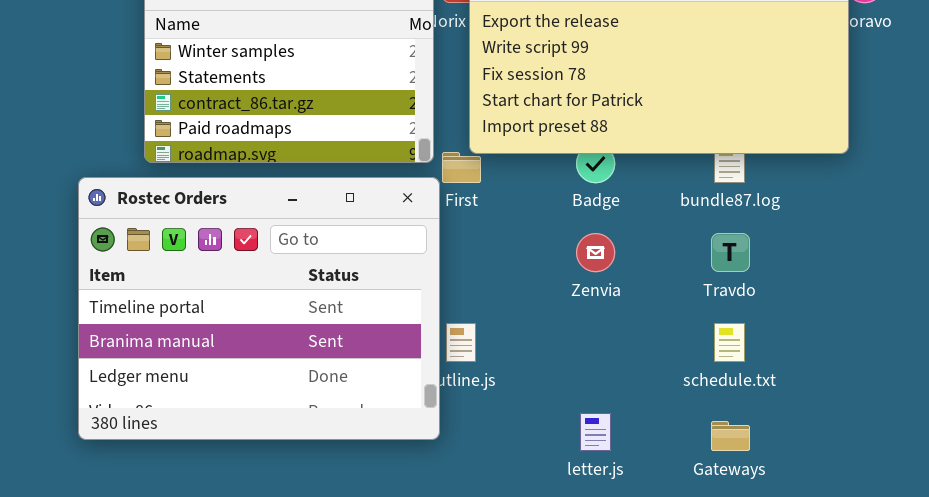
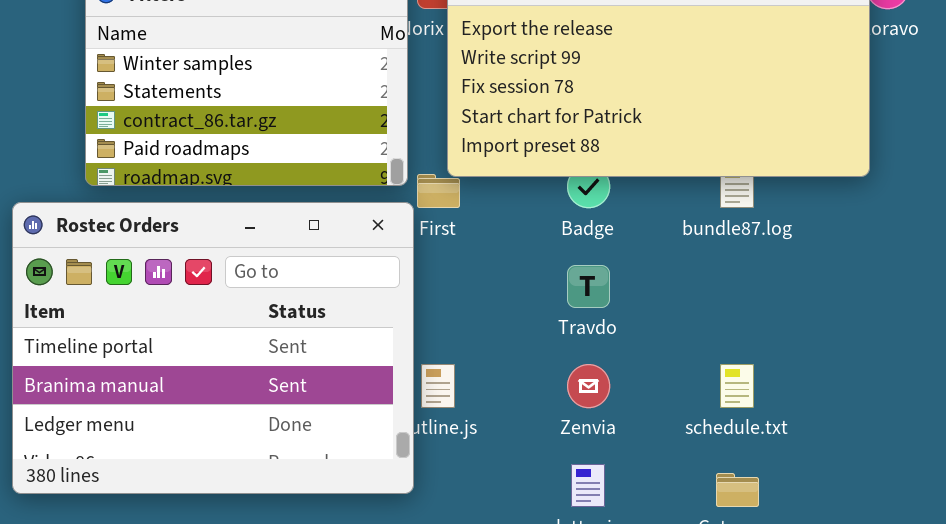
Zenvia: [576,233,615,272] -> [567,364,610,408], moved
Travdo: [711,233,750,272] -> [567,265,610,308], moved

